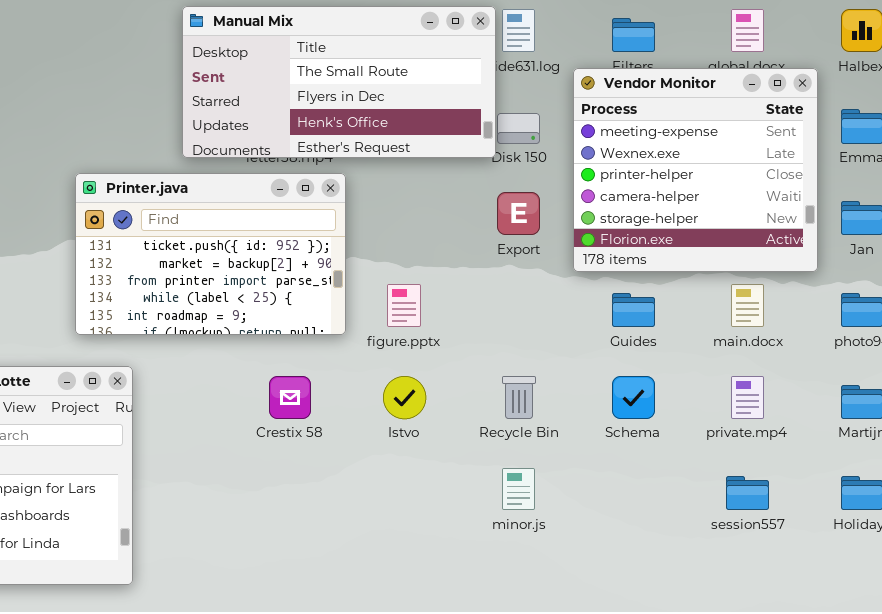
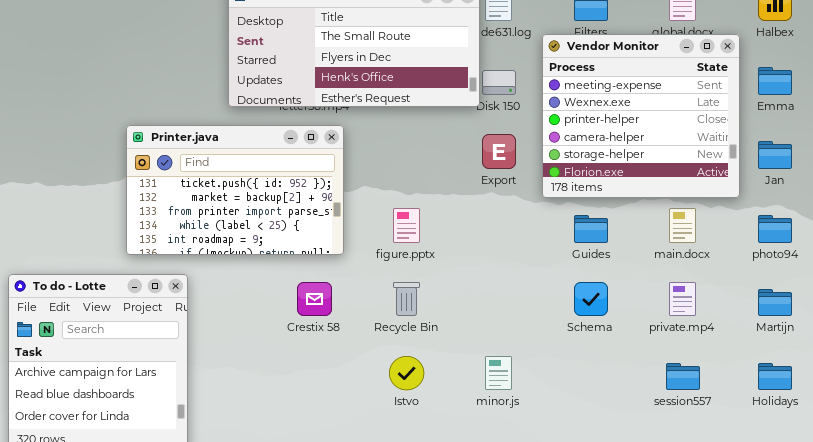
Printer.java: [75,173,346,335] -> [126,125,344,255], moved
Istvo: [383,376,426,419] -> [389,356,424,390], moved
Recycle Bin: [502,376,536,419] -> [393,282,420,316], moved

